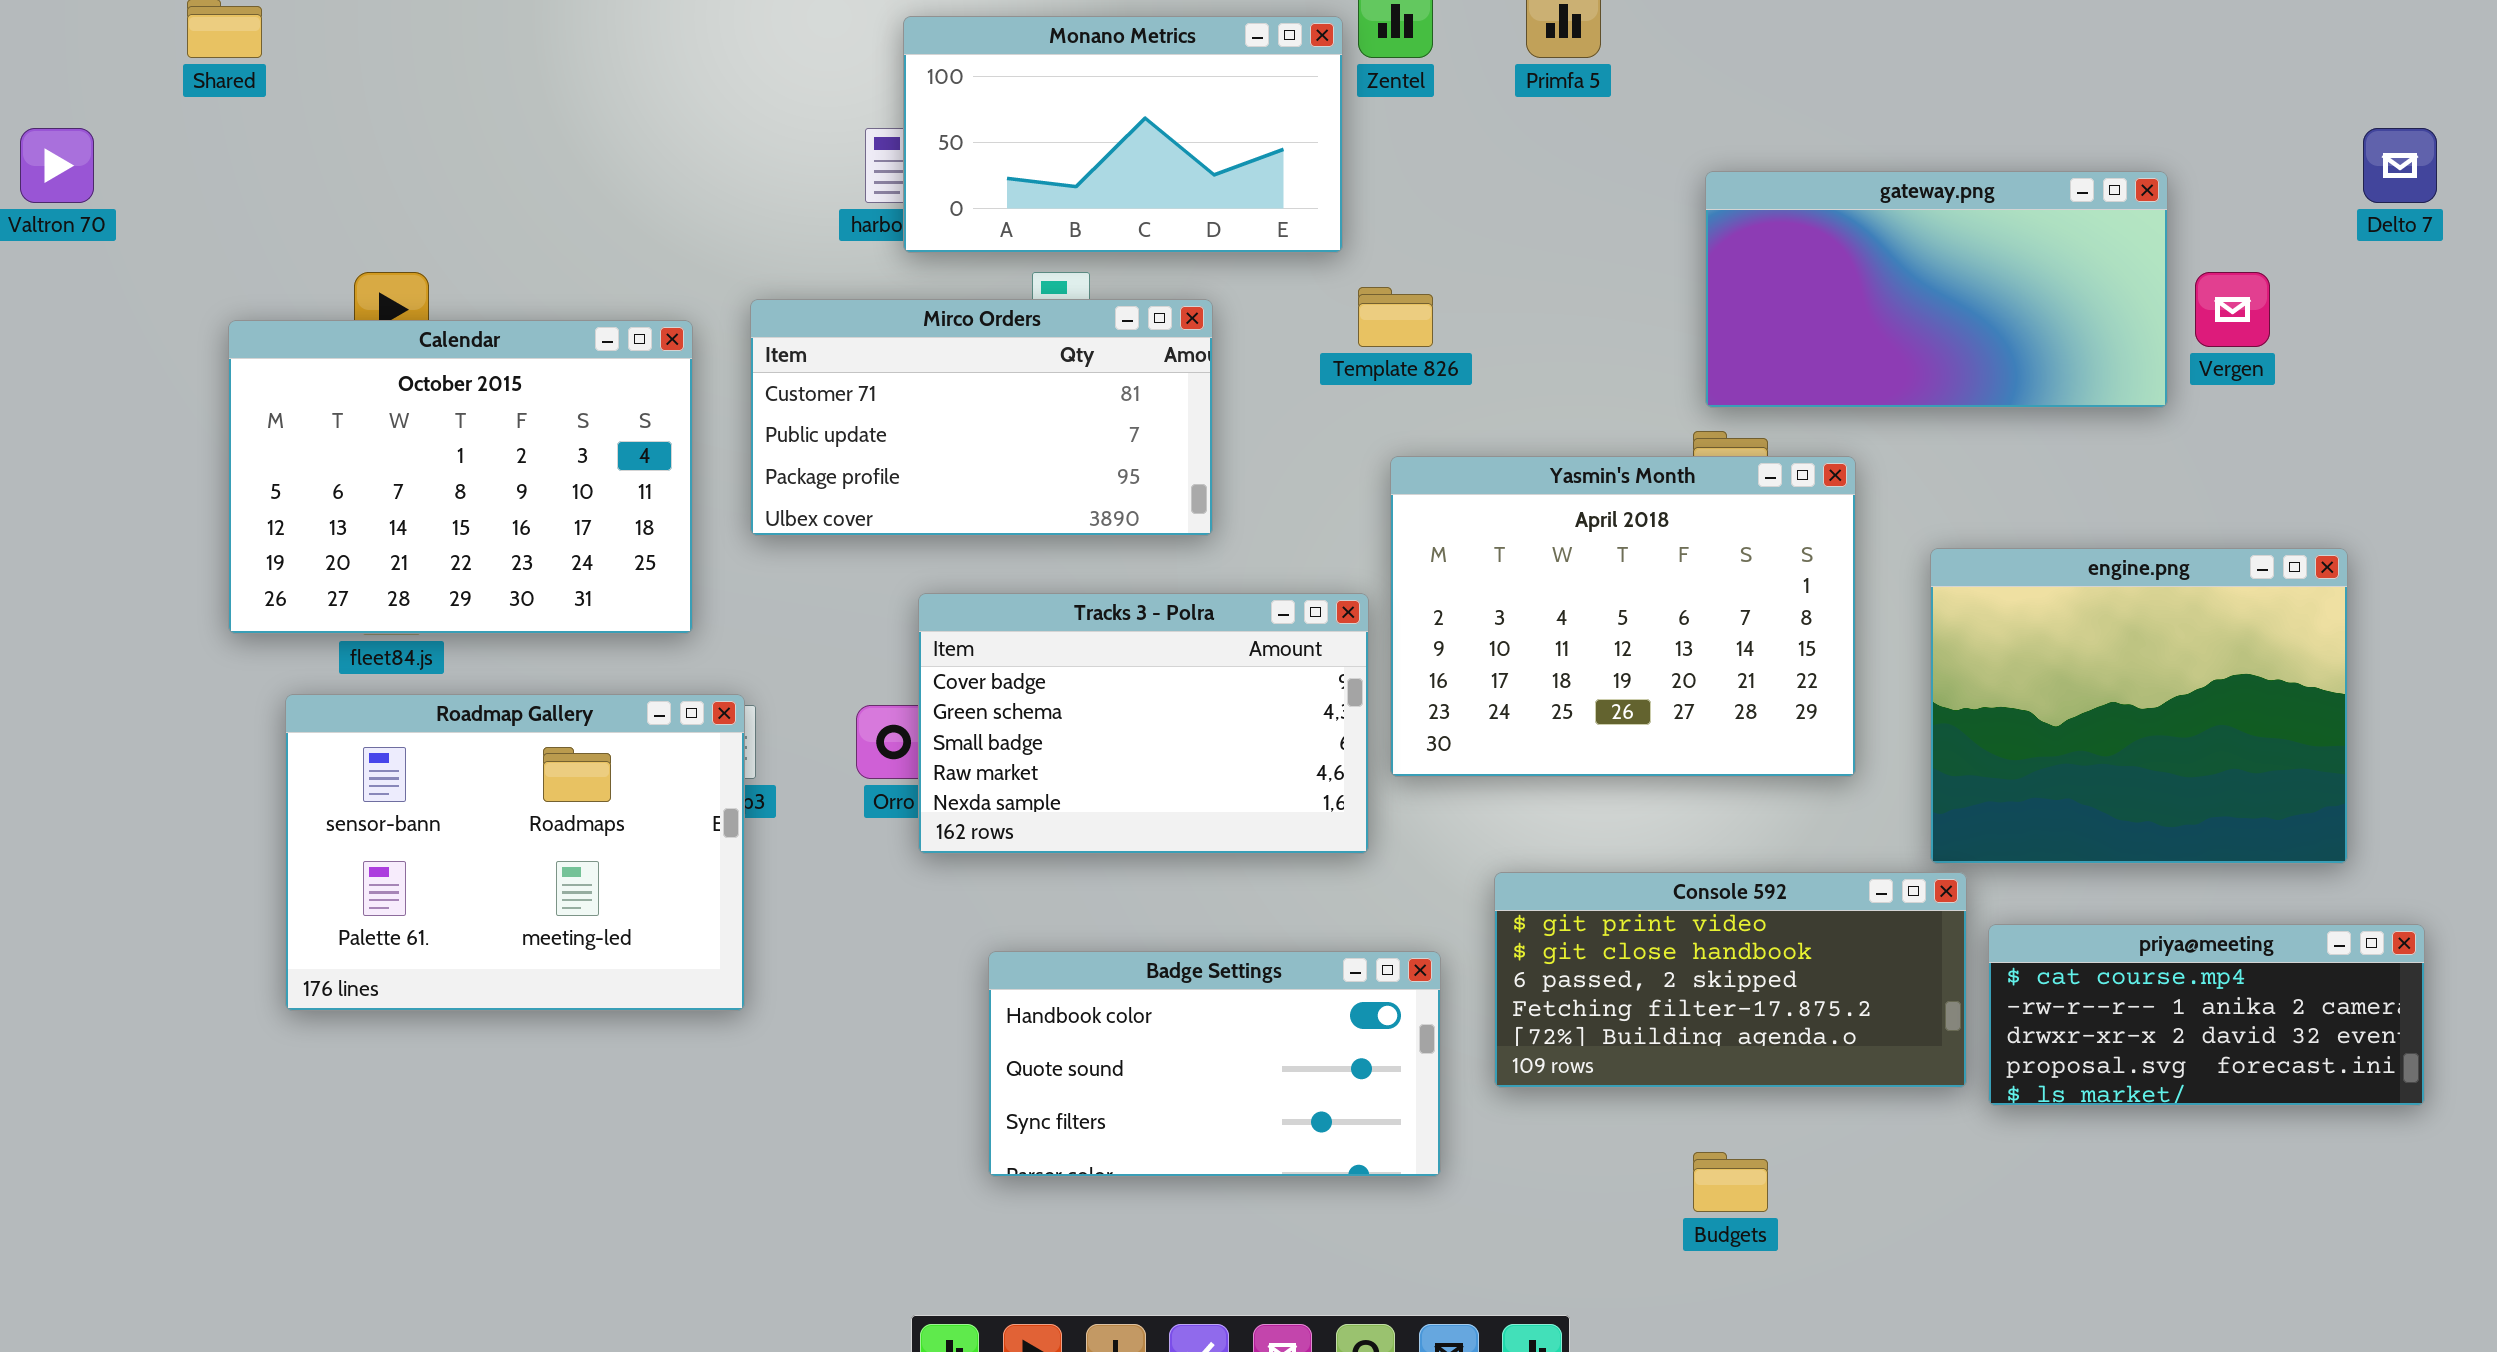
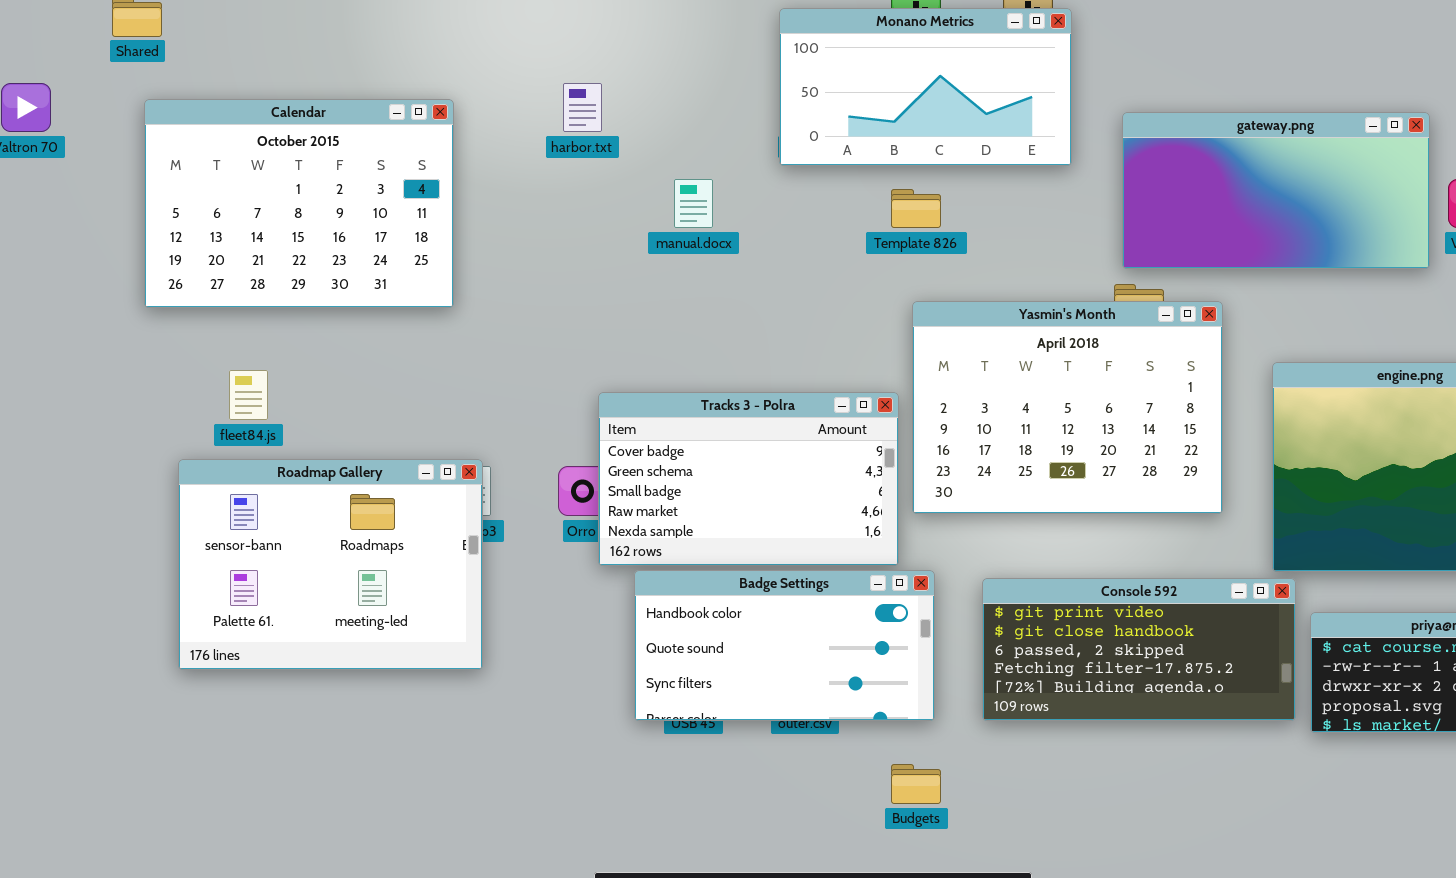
Monano Metrics: [903,16,1343,253] -> [779,8,1072,166], moved
Mirco Orders: [750,299,1213,536] -> none, closed
Calendar: [228,320,693,634] -> [144,99,454,308], moved
Badge Settings: [988,951,1441,1177] -> [634,570,935,721], moved
Budgets: [1693,1152,1768,1212] -> [891,764,941,804], moved

